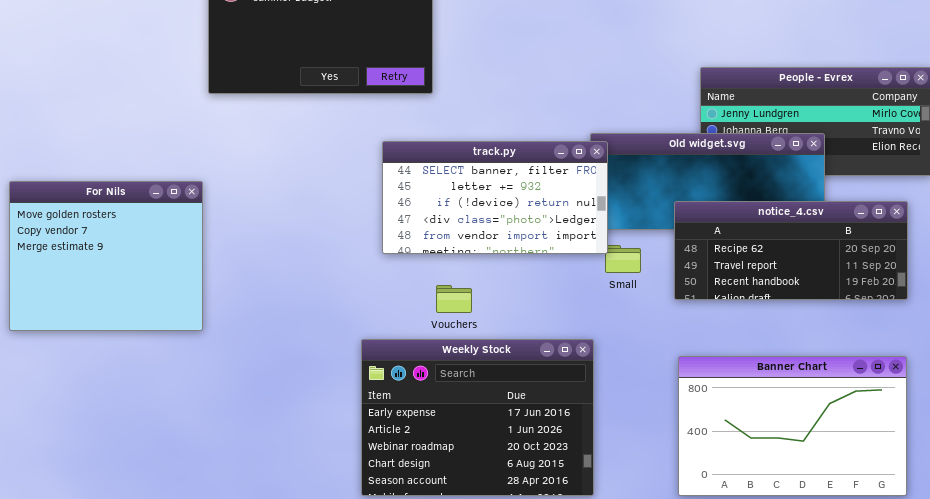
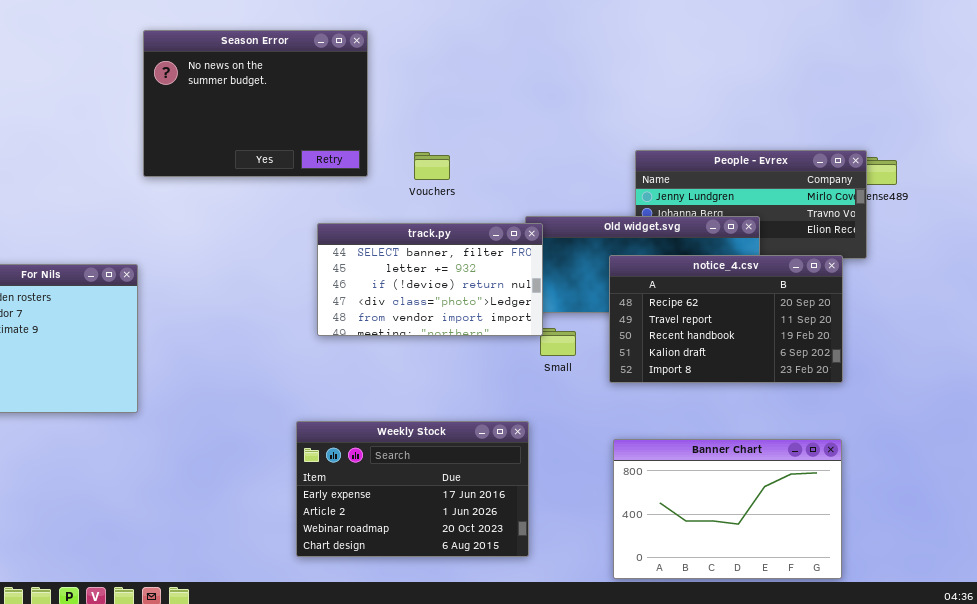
notice_4.csv: [674,201,908,300] -> [609,255,843,383], resized
Vouchers: [436,285,472,313] -> [414,152,450,180], moved
Weekly Stock: [361,339,594,496] -> [296,421,529,557], resized

